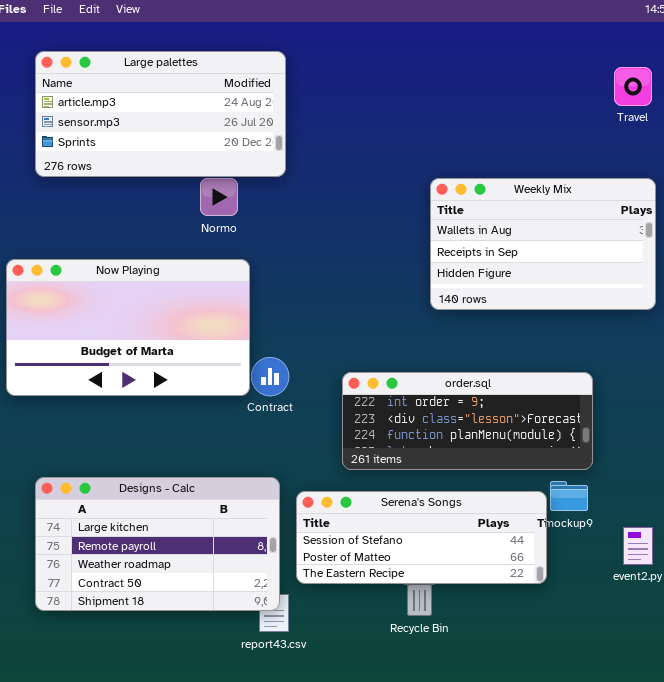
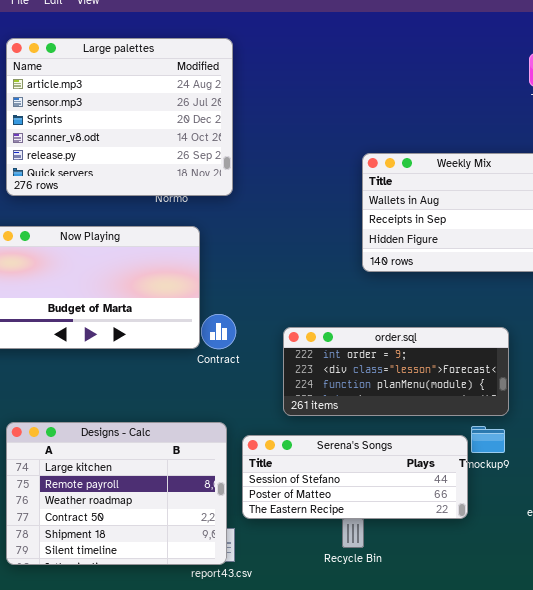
Large palettes: [35,51,286,177] -> [6,38,233,196], resized
Designs - Calc: [35,477,280,611] -> [6,422,227,565], resized

